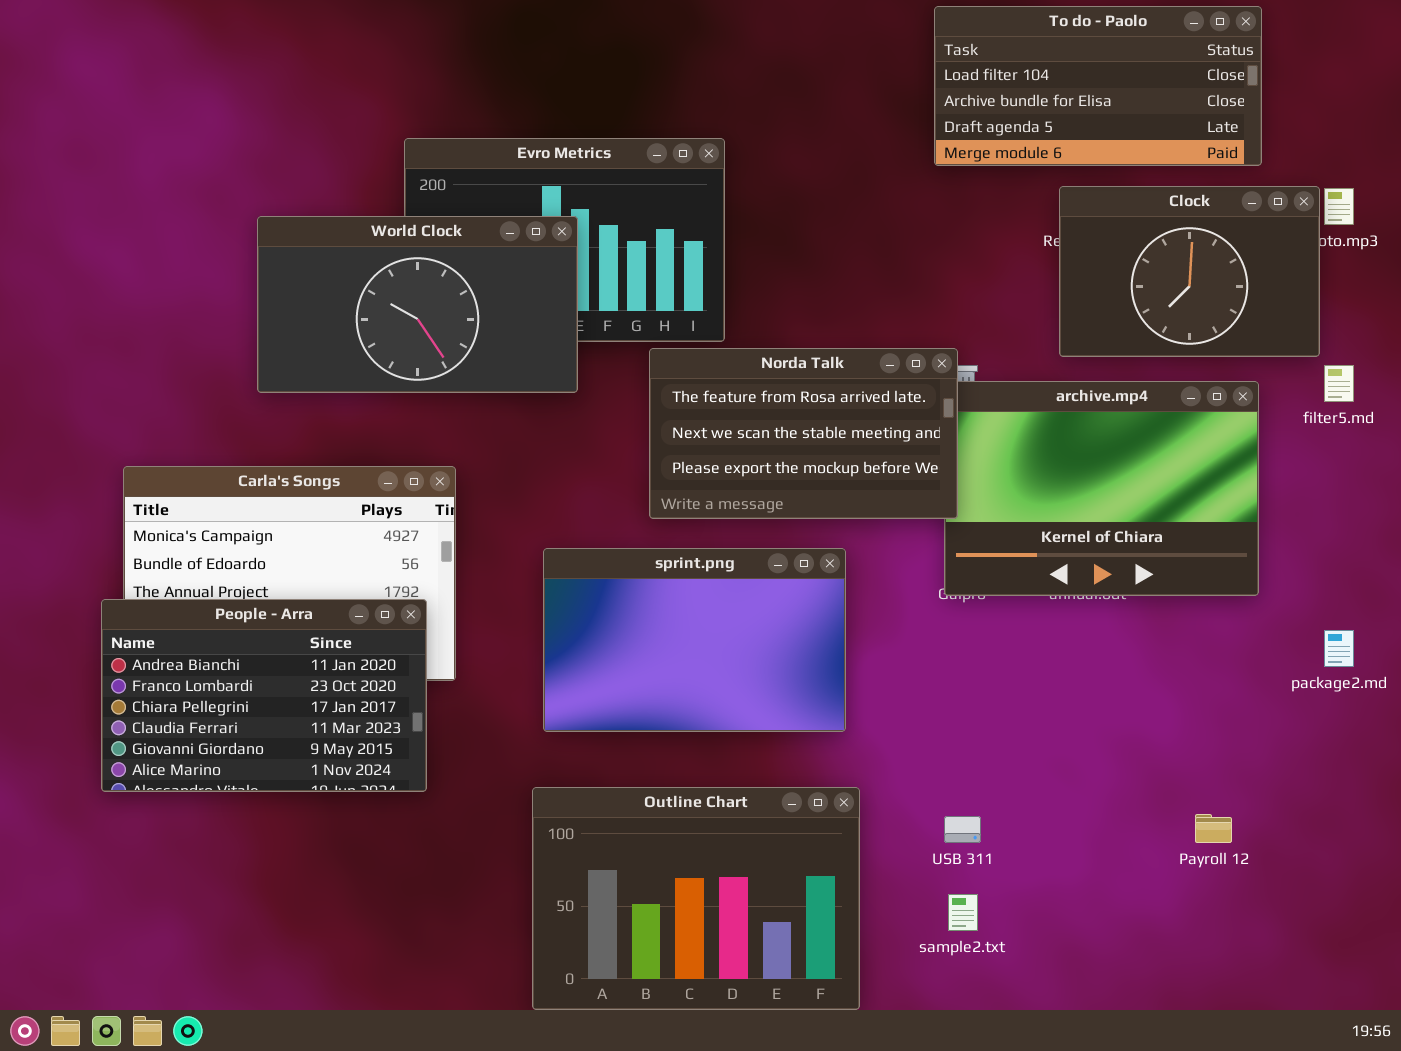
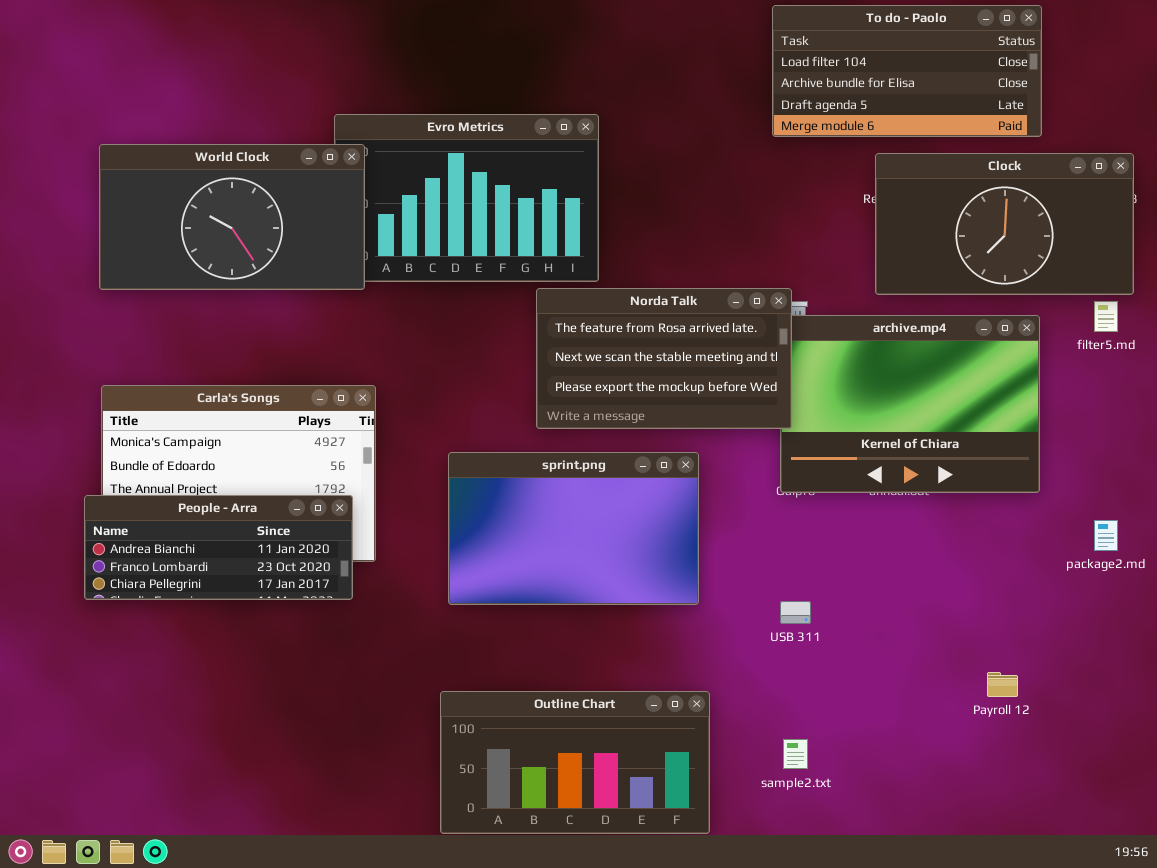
Clock: [1059,186,1320,357] -> [875,153,1134,295], resized
World Clock: [257,216,578,393] -> [99,144,365,290], moved
People - Arra: [101,599,427,792] -> [84,495,353,600], resized
Outline Chart: [532,787,860,1010] -> [440,691,710,834], resized
USB 311: [944,816,981,843] -> [780,601,811,624], moved

